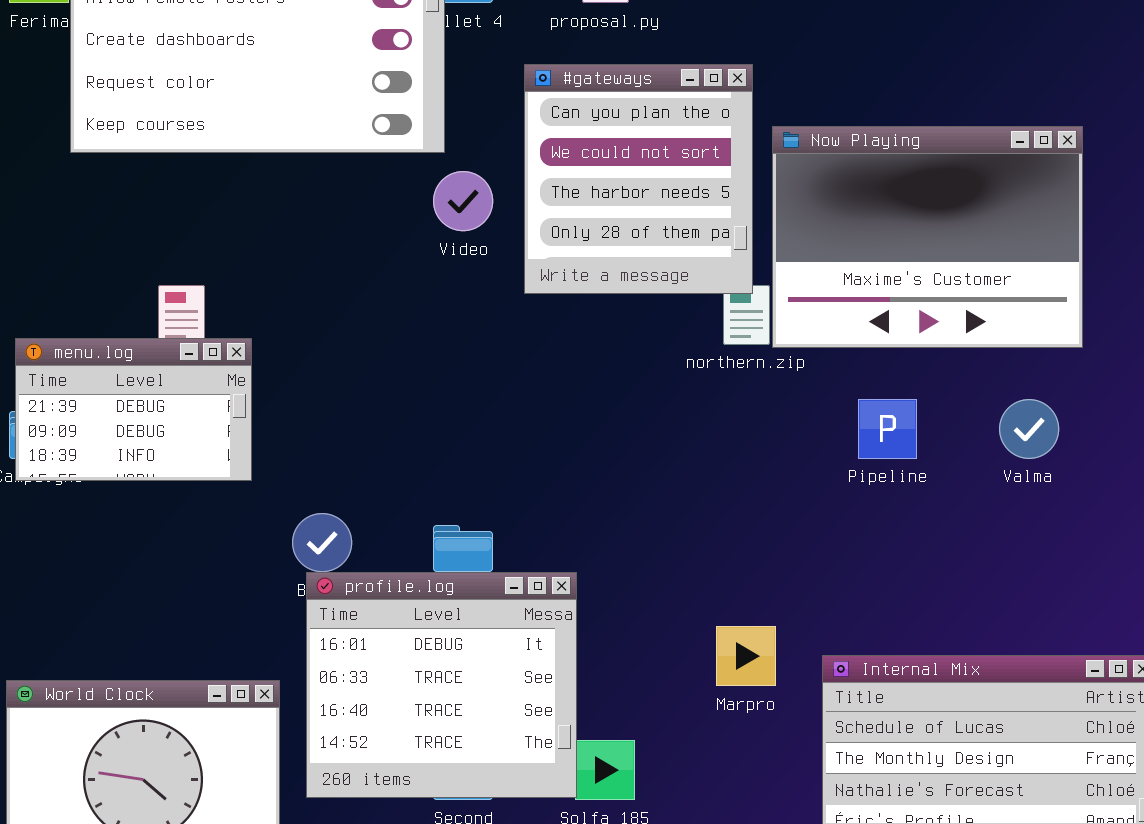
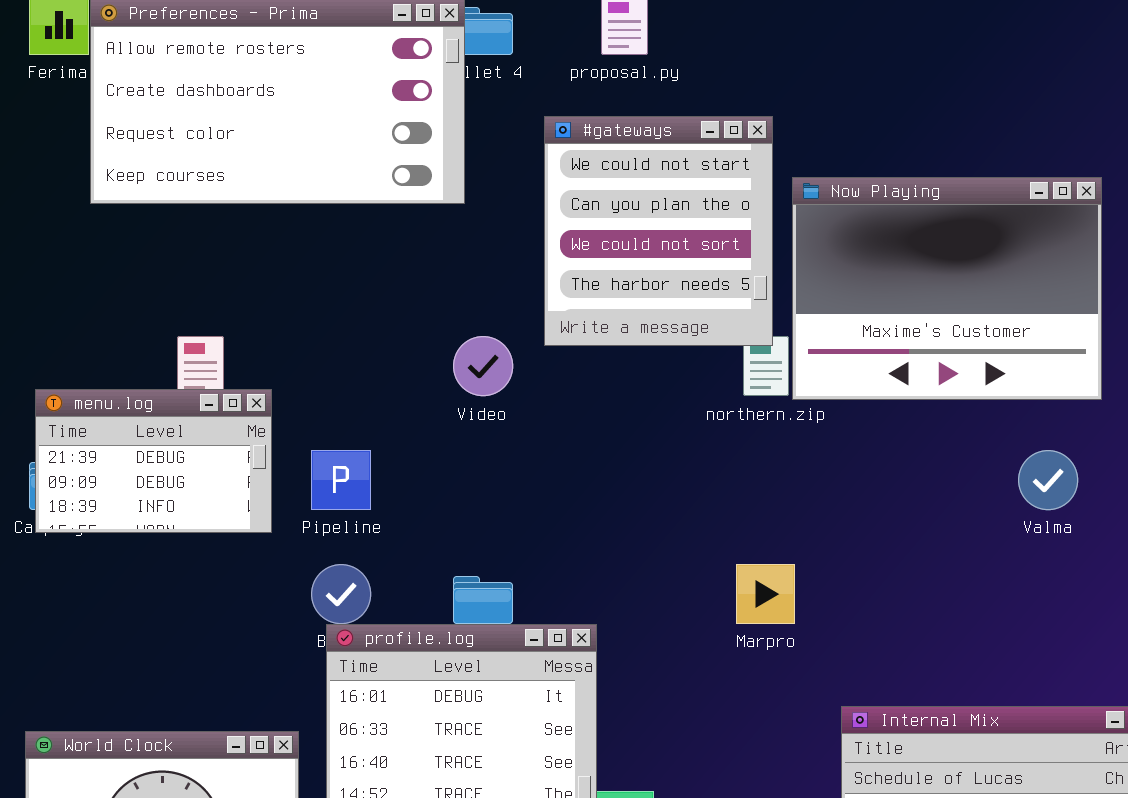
#gateways: [524,64,753,294] -> [544,116,773,346], scrolled up 1 row
Video: [433,171,493,231] -> [453,336,513,396], moved
Pipeline: [858,399,917,459] -> [311,450,371,510], moved
Marpro: [716,626,776,686] -> [736,564,795,624], moved

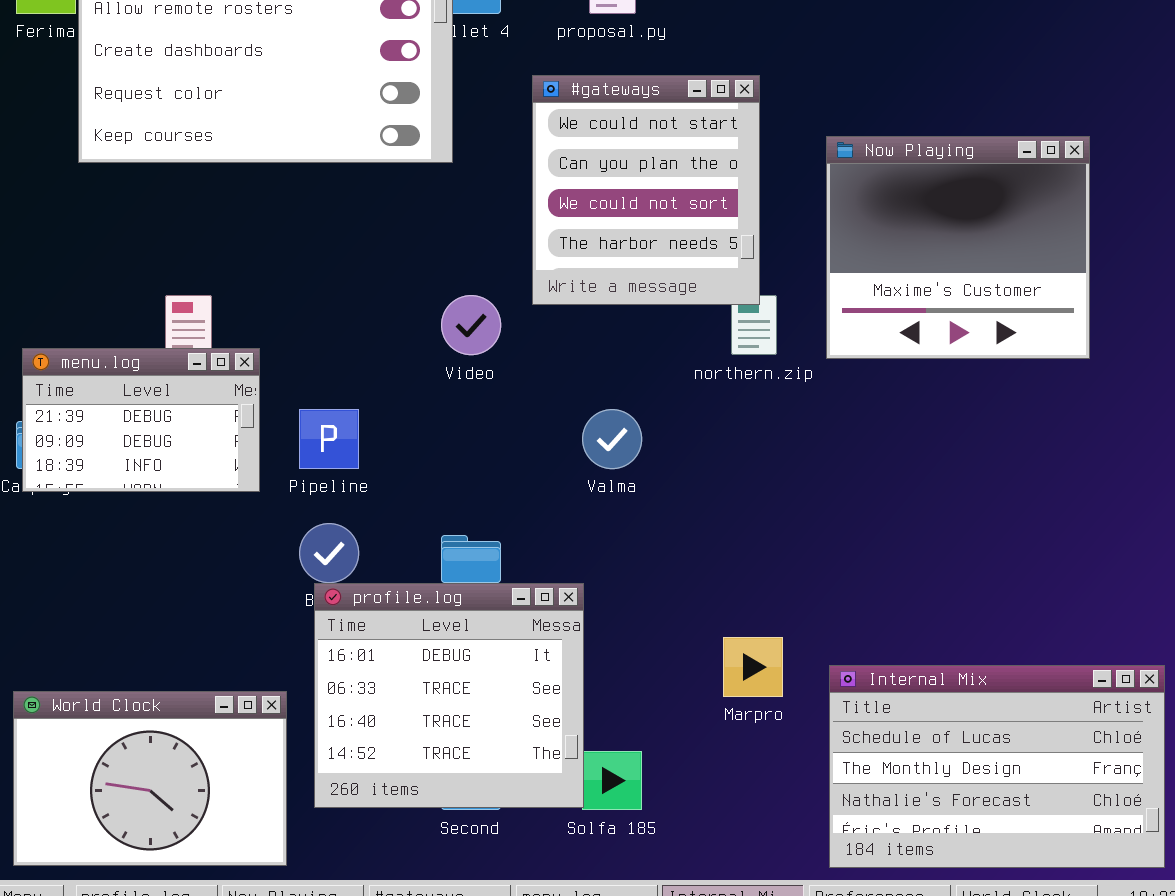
Now Playing: [792,177,1102,400] -> [826,136,1090,359], resized
Valma: [1018,450,1078,510] -> [582,409,642,469], moved
Marpro: [736,564,795,624] -> [723,637,783,697], moved

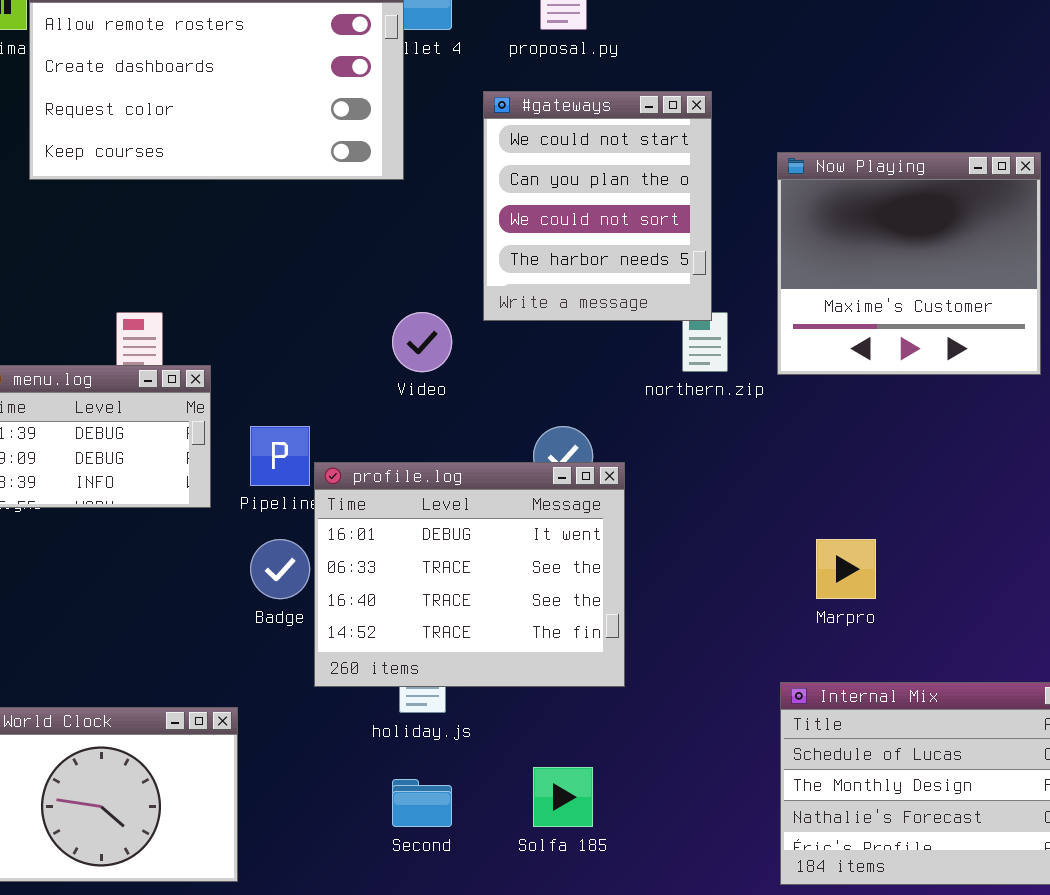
profile.log: [314,583,584,808] -> [314,462,625,687], moved, resized
Marpro: [723,637,783,697] -> [816,539,876,599], moved

